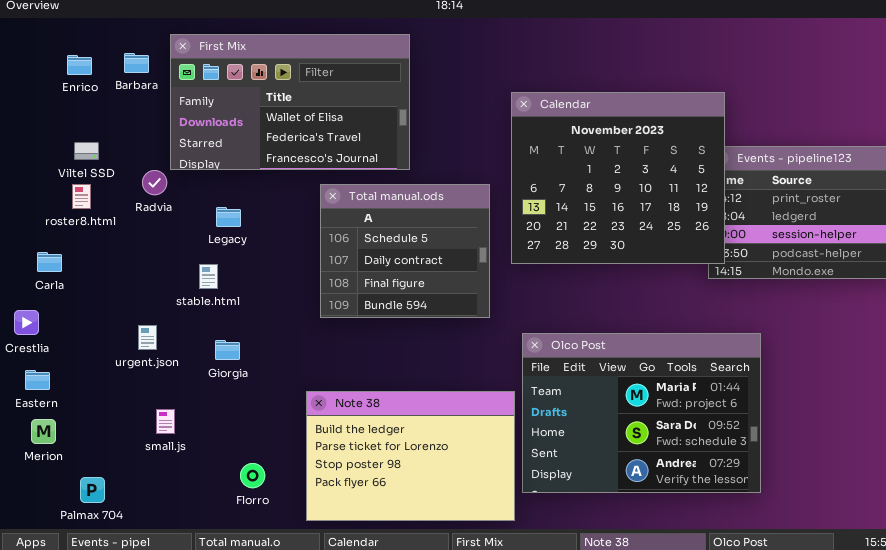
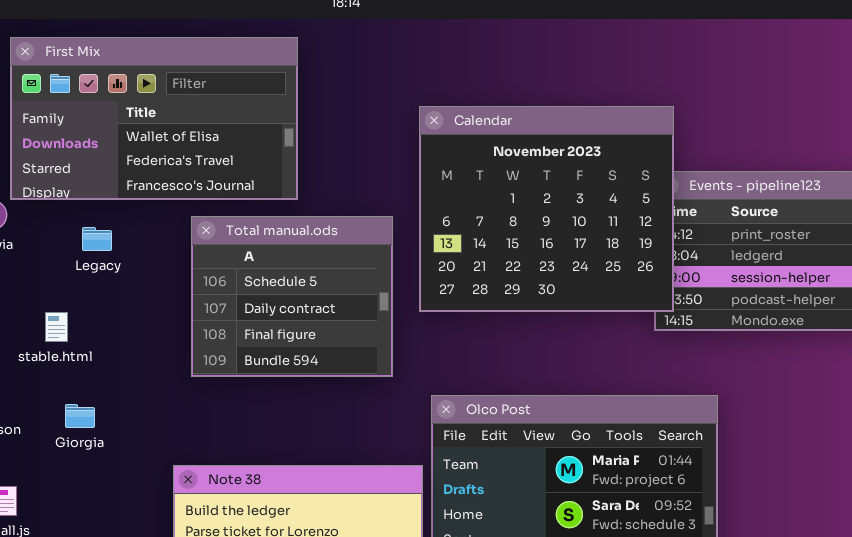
Legacy: [216,207,241,227] -> [82,227,112,251], moved

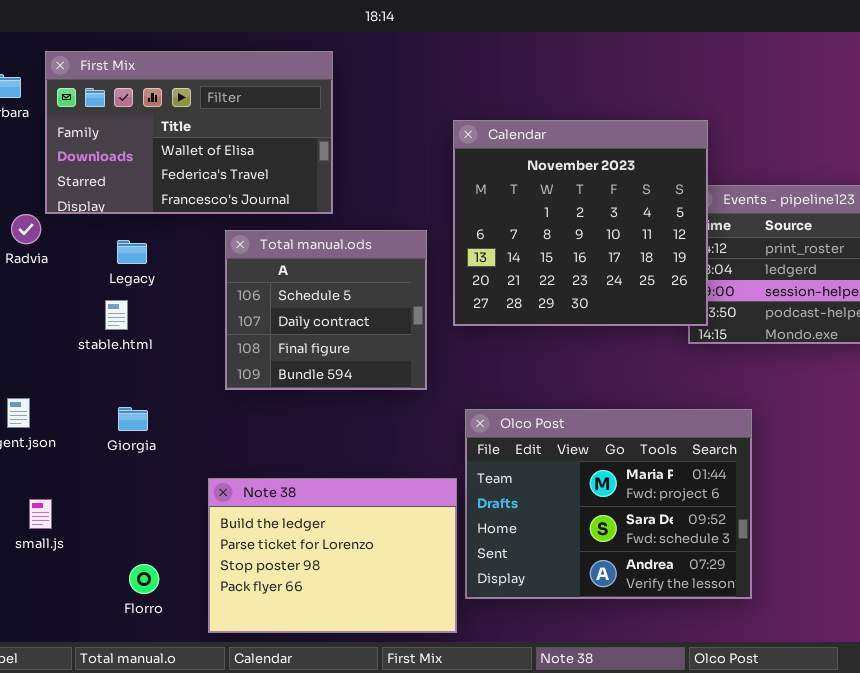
stable.html: [45,312,68,342] -> [105,300,128,330], moved
Giorgia: [65,404,95,428] -> [118,407,148,431], moved

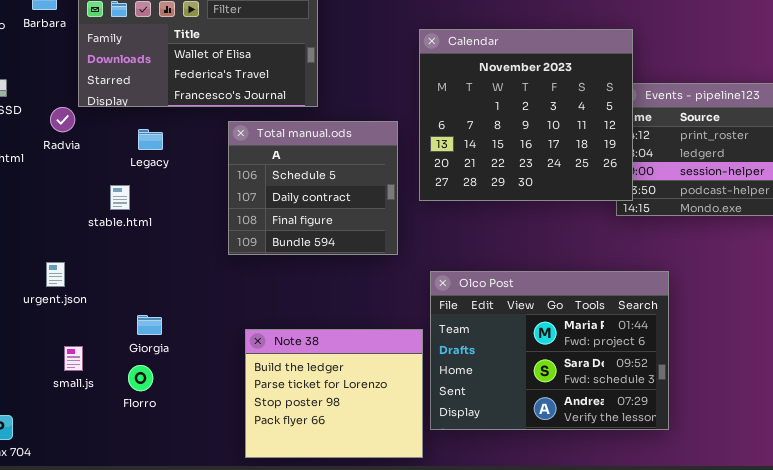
stable.html: [105,300,128,330] -> [110,185,130,210], moved
Giorgia: [118,407,148,431] -> [137,315,162,335], moved
Note 38: [208,478,457,633] -> [245,329,423,458], resized
Florro: [129,564,159,594] -> [128,365,153,391], moved

